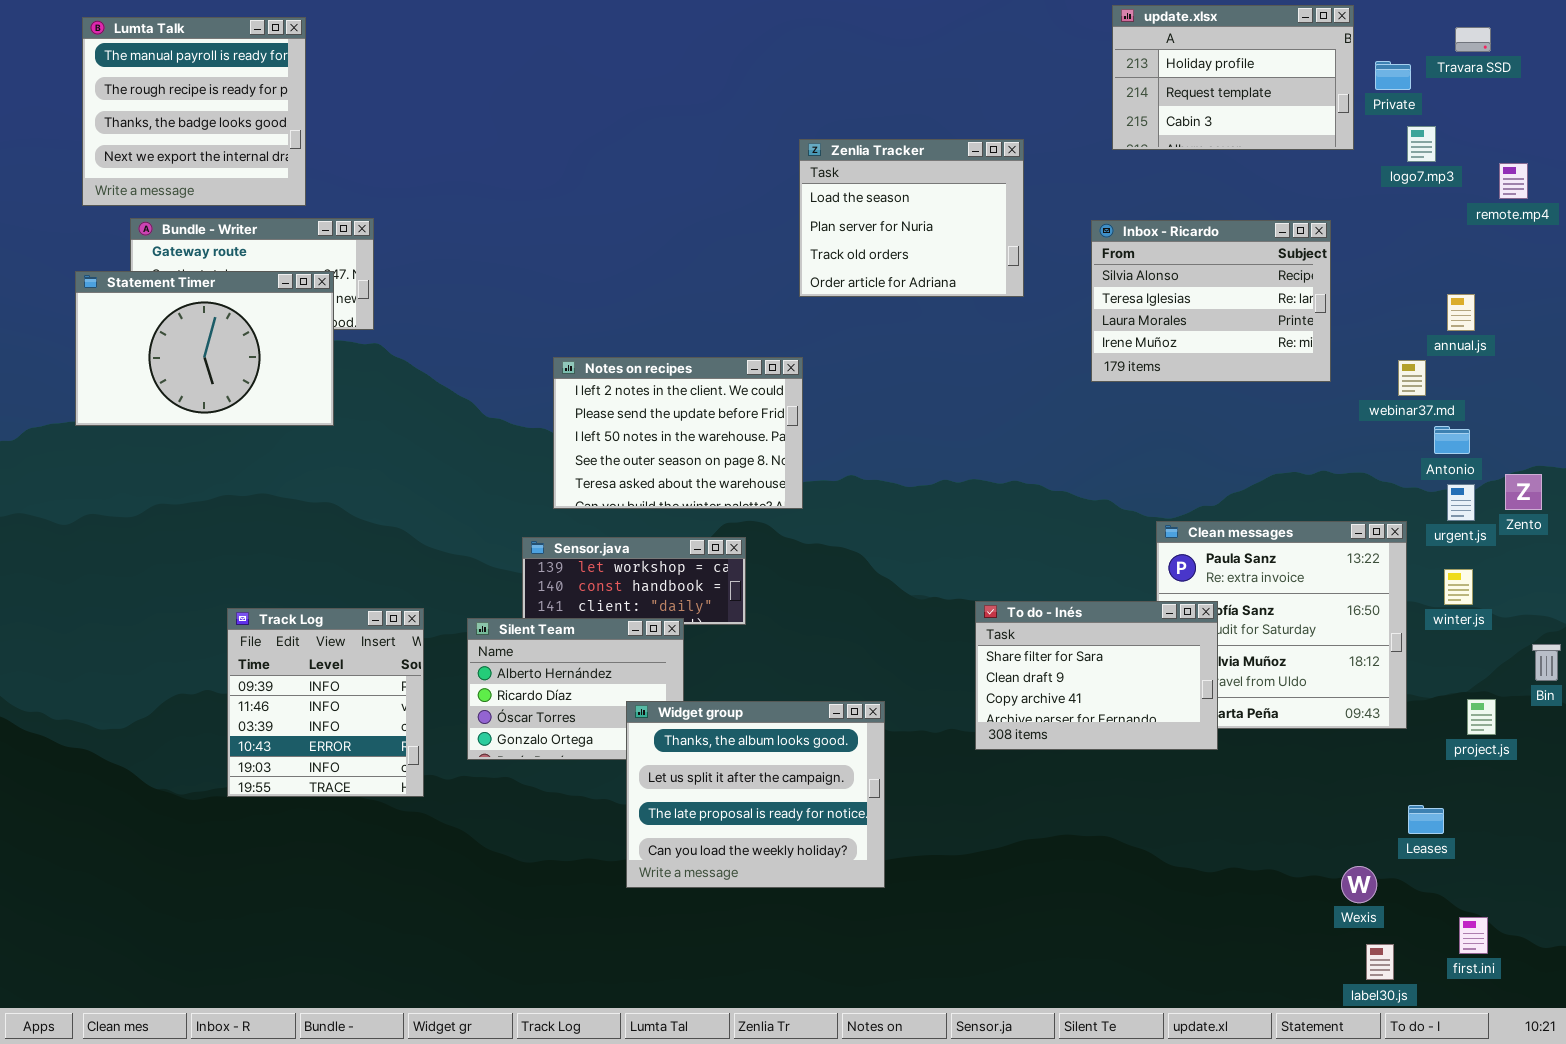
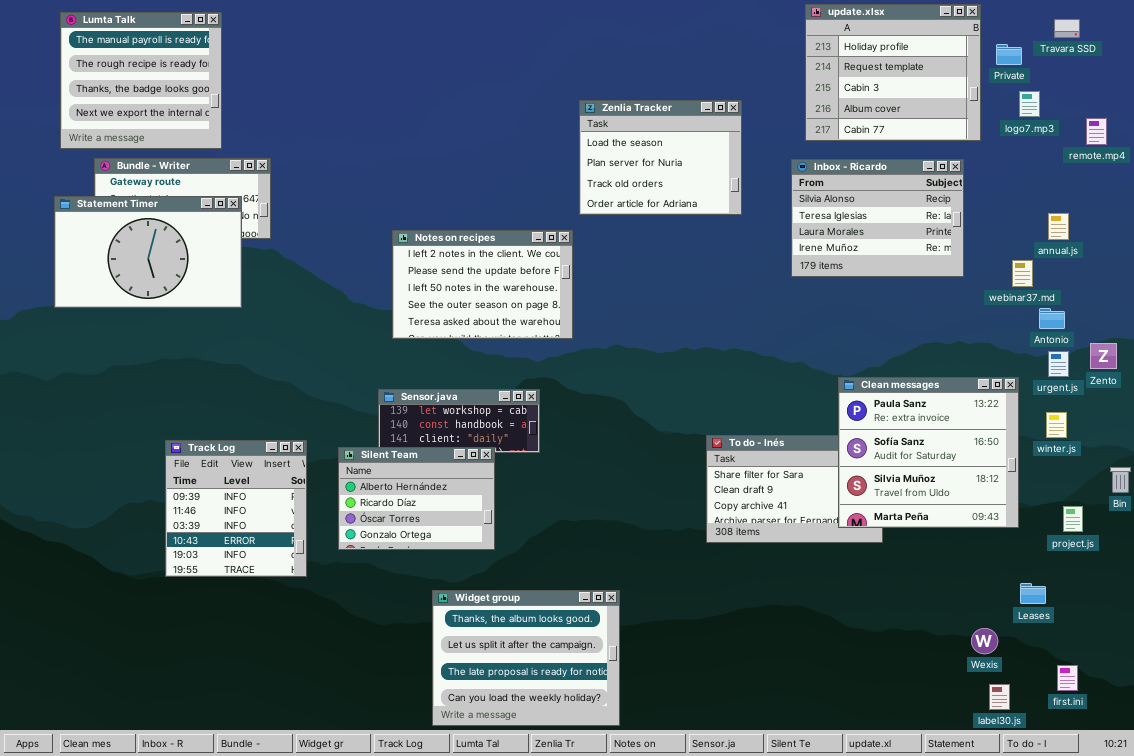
update.xlsx: [1112,5,1354,150] -> [805,4,981,141], resized
Notes on recipes: [553,357,803,509] -> [392,230,573,339], moved
Clean messages: [1156,521,1407,729] -> [838,377,1019,528], raised
Widget group: [626,701,885,888] -> [432,590,620,726], moved

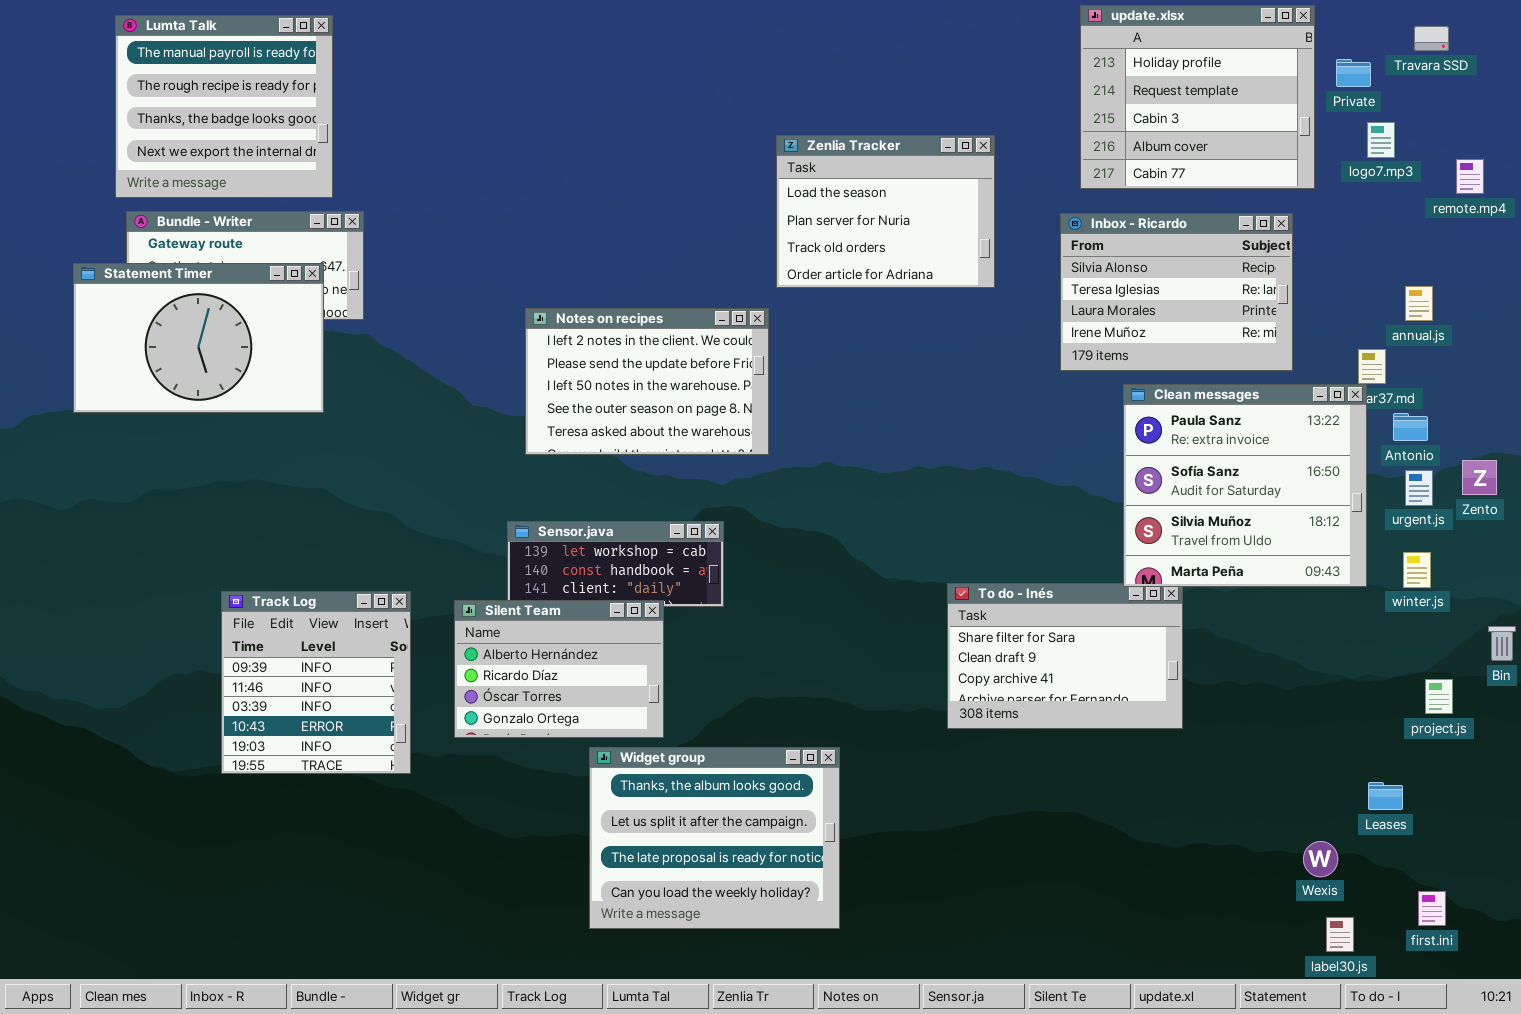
Lumta Talk: [60,12,222,149] -> [115,15,333,198], moved
Clean messages: [838,377,1019,528] -> [1123,384,1367,587], moved
Widget group: [432,590,620,726] -> [589,747,840,929], moved

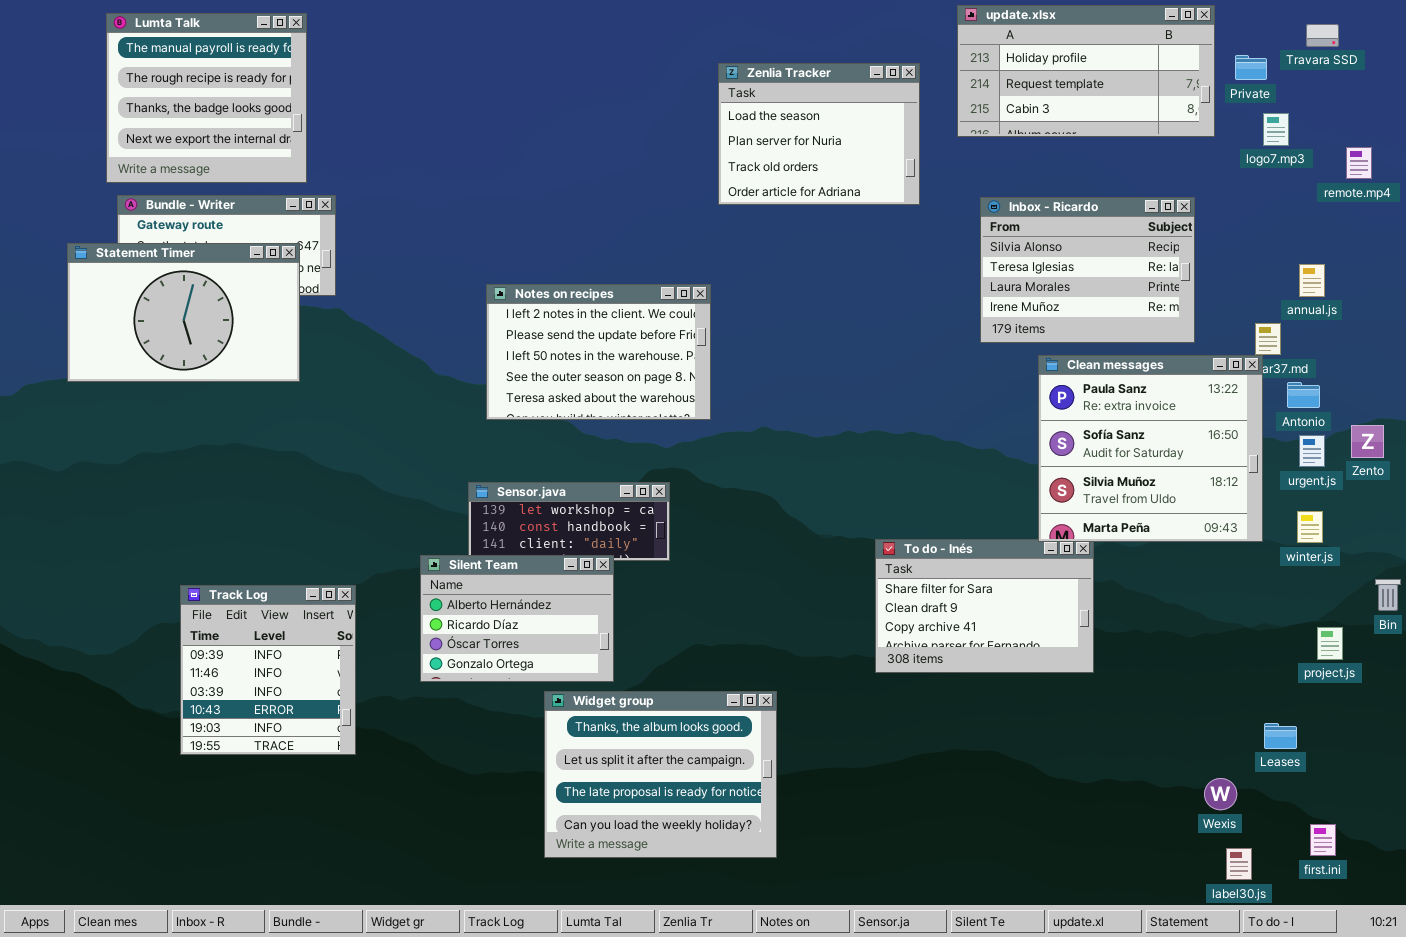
update.xlsx: [1080,5,1315,189] -> [957,5,1215,137], resized
Zenlia Tracker: [776,135,995,288] -> [718,63,920,205], moved
Track Log: [221,591,411,774] -> [180,585,356,755], moved

